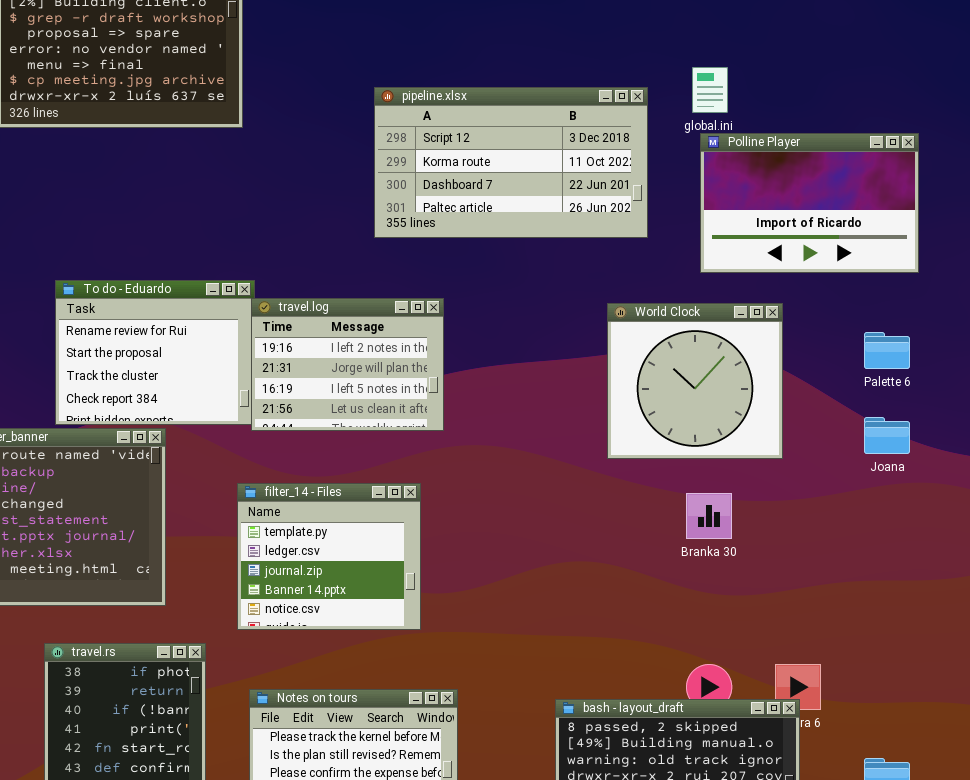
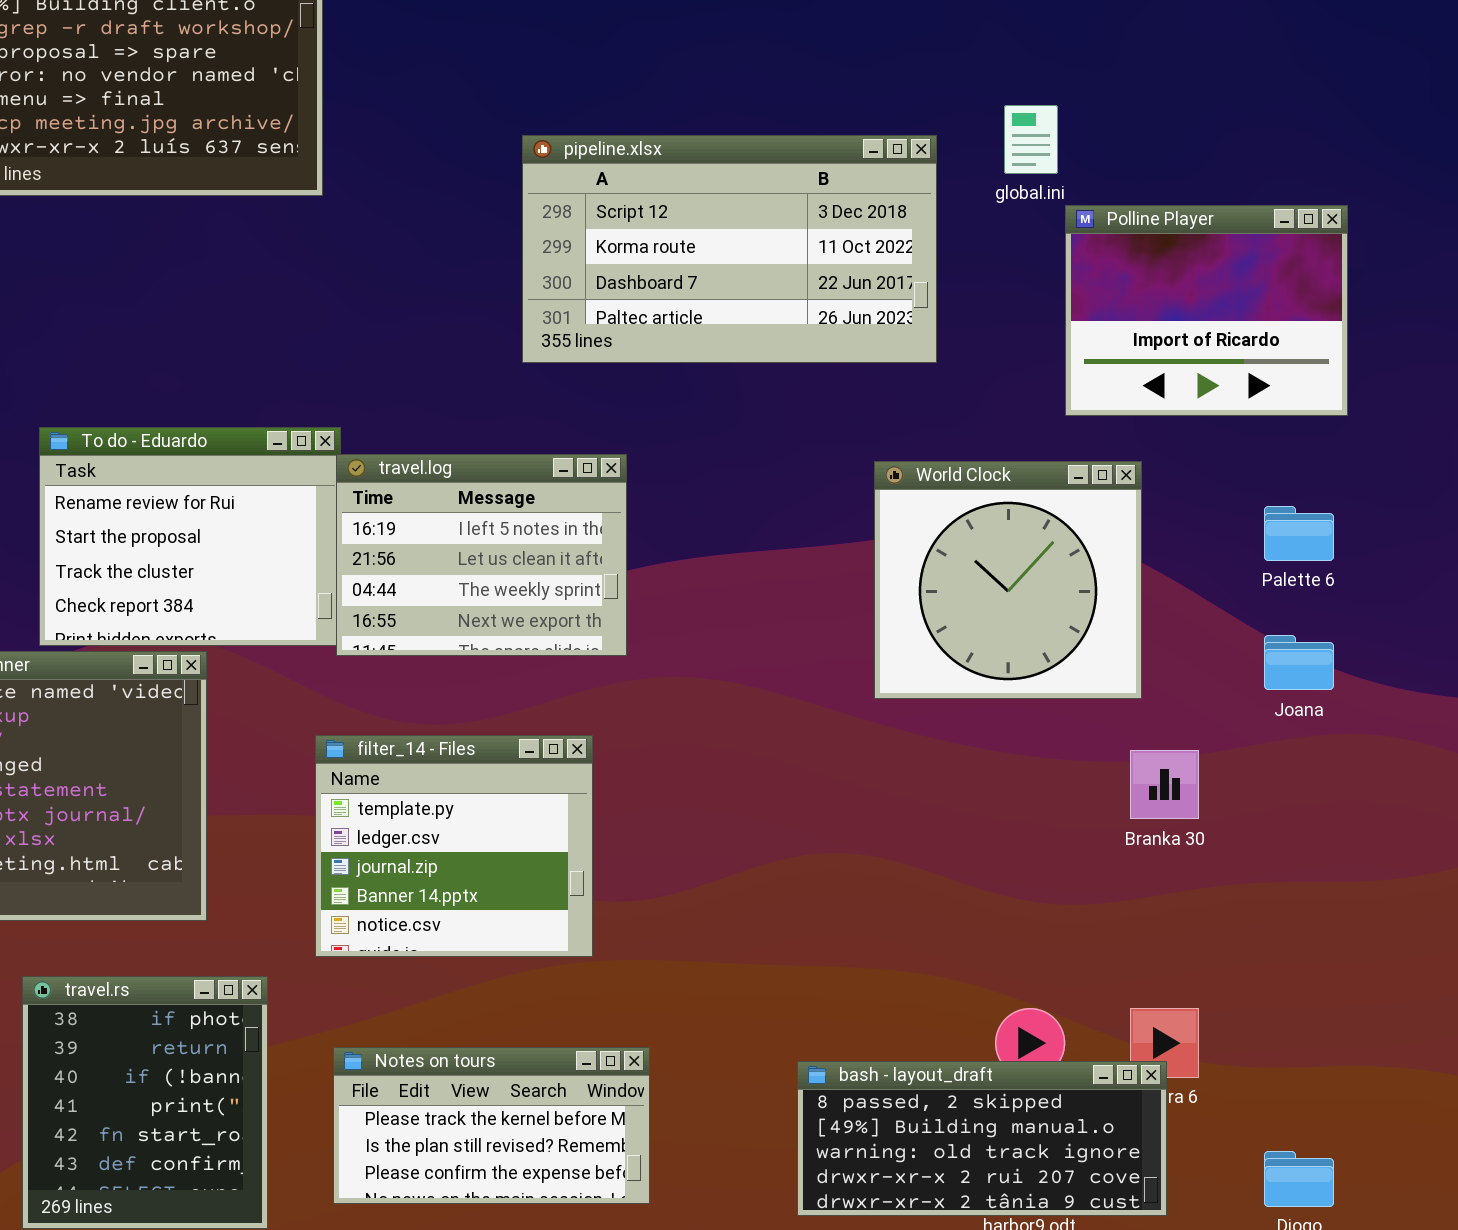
Polline Player: [700,133,919,273] -> [1065,205,1348,416], resized
travel.log: [251,298,444,431] -> [336,454,627,656], scrolled down 2 rows
Branka 30: [686,493,732,539] -> [1130,750,1199,819], moved

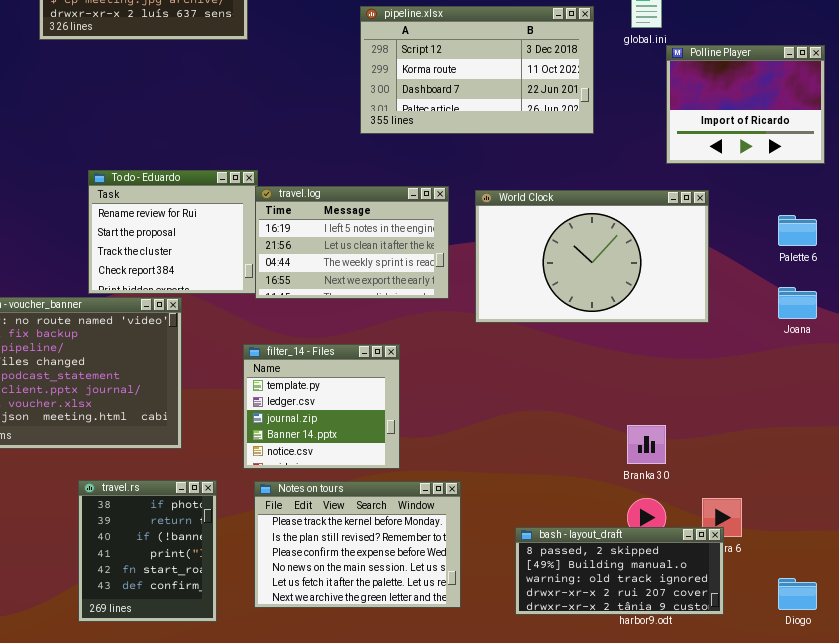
travel.log: [336,454,627,656] -> [255,186,449,299], resized
World Clock: [874,461,1142,699] -> [475,190,709,323], resized
Branka 30: [1130,750,1199,819] -> [627,425,666,464], moved
Notes on tours: [333,1047,650,1204] -> [254,481,461,608], resized

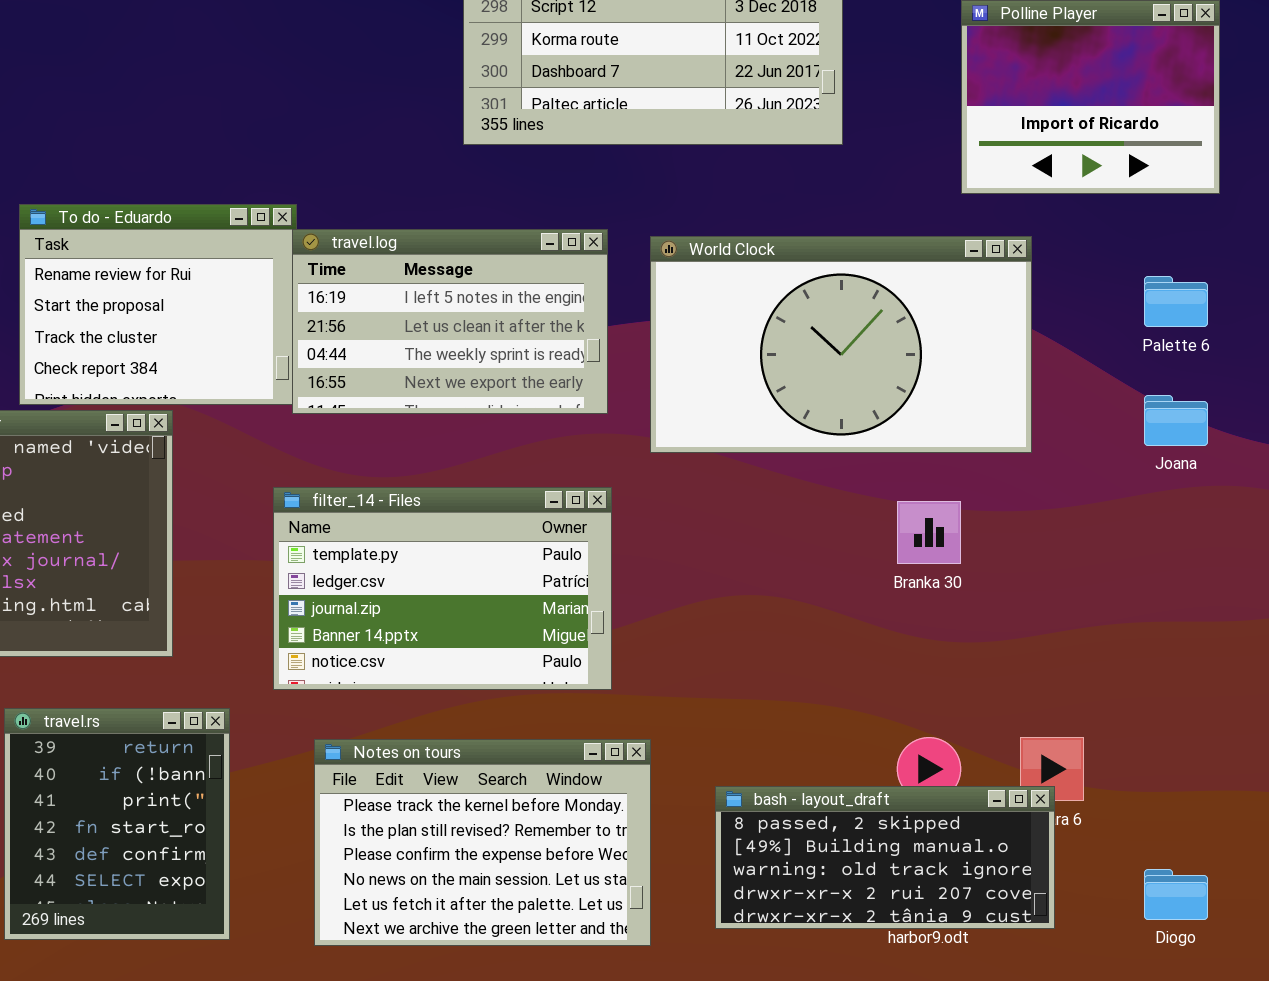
filter_14 - Files: [243,344,400,469] -> [273,487,612,690], resized
Branka 30: [627,425,666,464] -> [897,501,961,564], moved
travel.rs: [78,480,217,622] -> [4,708,230,940], scrolled down 1 row
Notes on tours: [254,481,461,608] -> [314,739,651,946], moved

